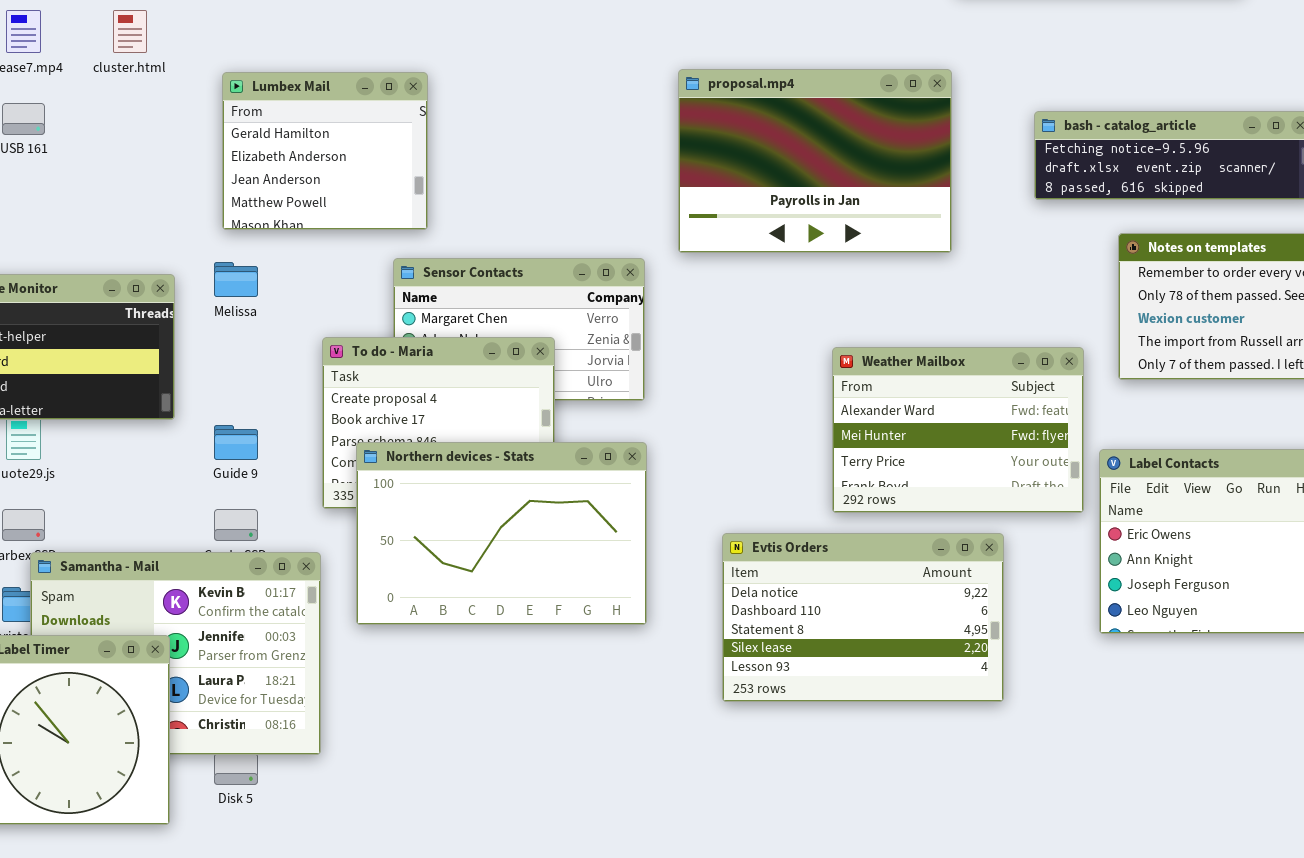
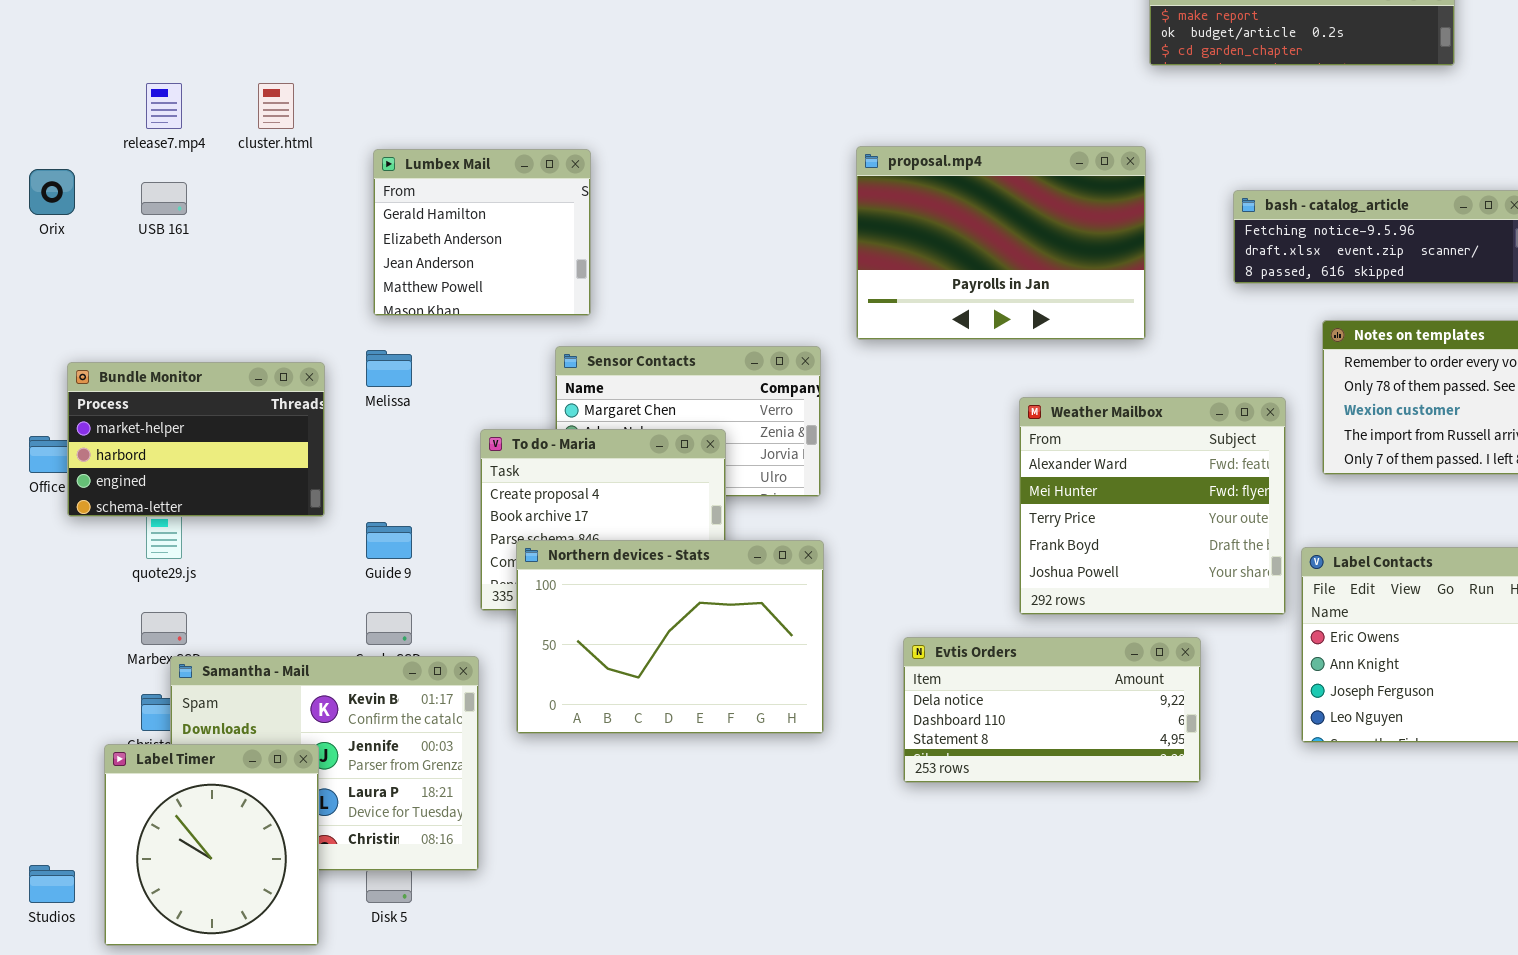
Weather Mailbox: [832,347,1084,513] -> [1019,397,1286,615], resized
Evtis Orders: [722,533,1004,702] -> [903,637,1201,783], resized

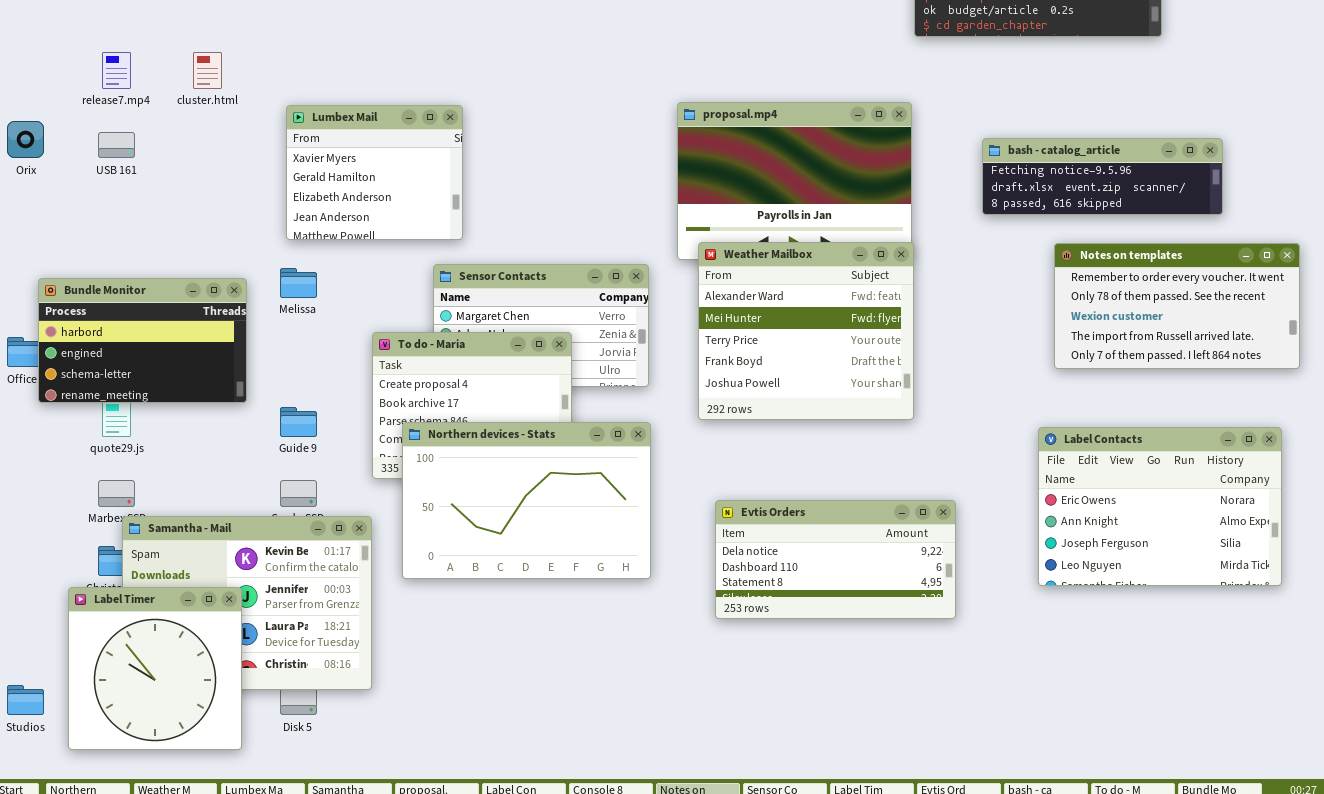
Lumbex Mail: [373,149,591,316] -> [286,105,463,240], scrolled up 1 row
Bundle Monitor: [67,362,325,517] -> [38,278,247,403], scrolled down 1 row
Weather Mailbox: [1019,397,1286,615] -> [698,242,914,420], moved

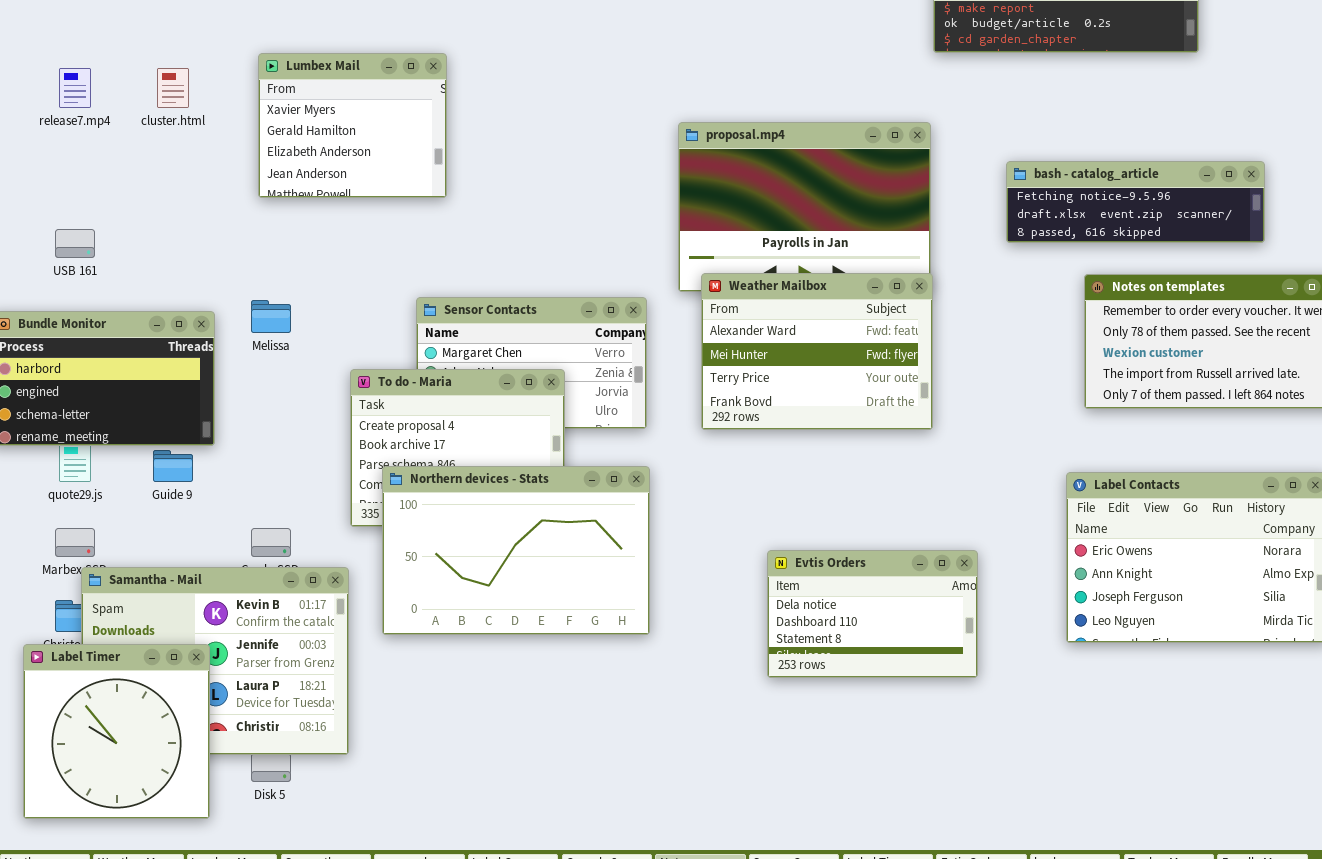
Lumbex Mail: [286,105,463,240] -> [258,53,447,198], moved
USB 161: [98,132,135,158] -> [55,229,95,258], moved
Weather Mailbox: [698,242,914,420] -> [701,273,933,430], resized
Guide 9: [280,407,317,437] -> [153,450,193,482], moved
Evtis Orders: [715,500,956,619] -> [767,550,978,678], resized

